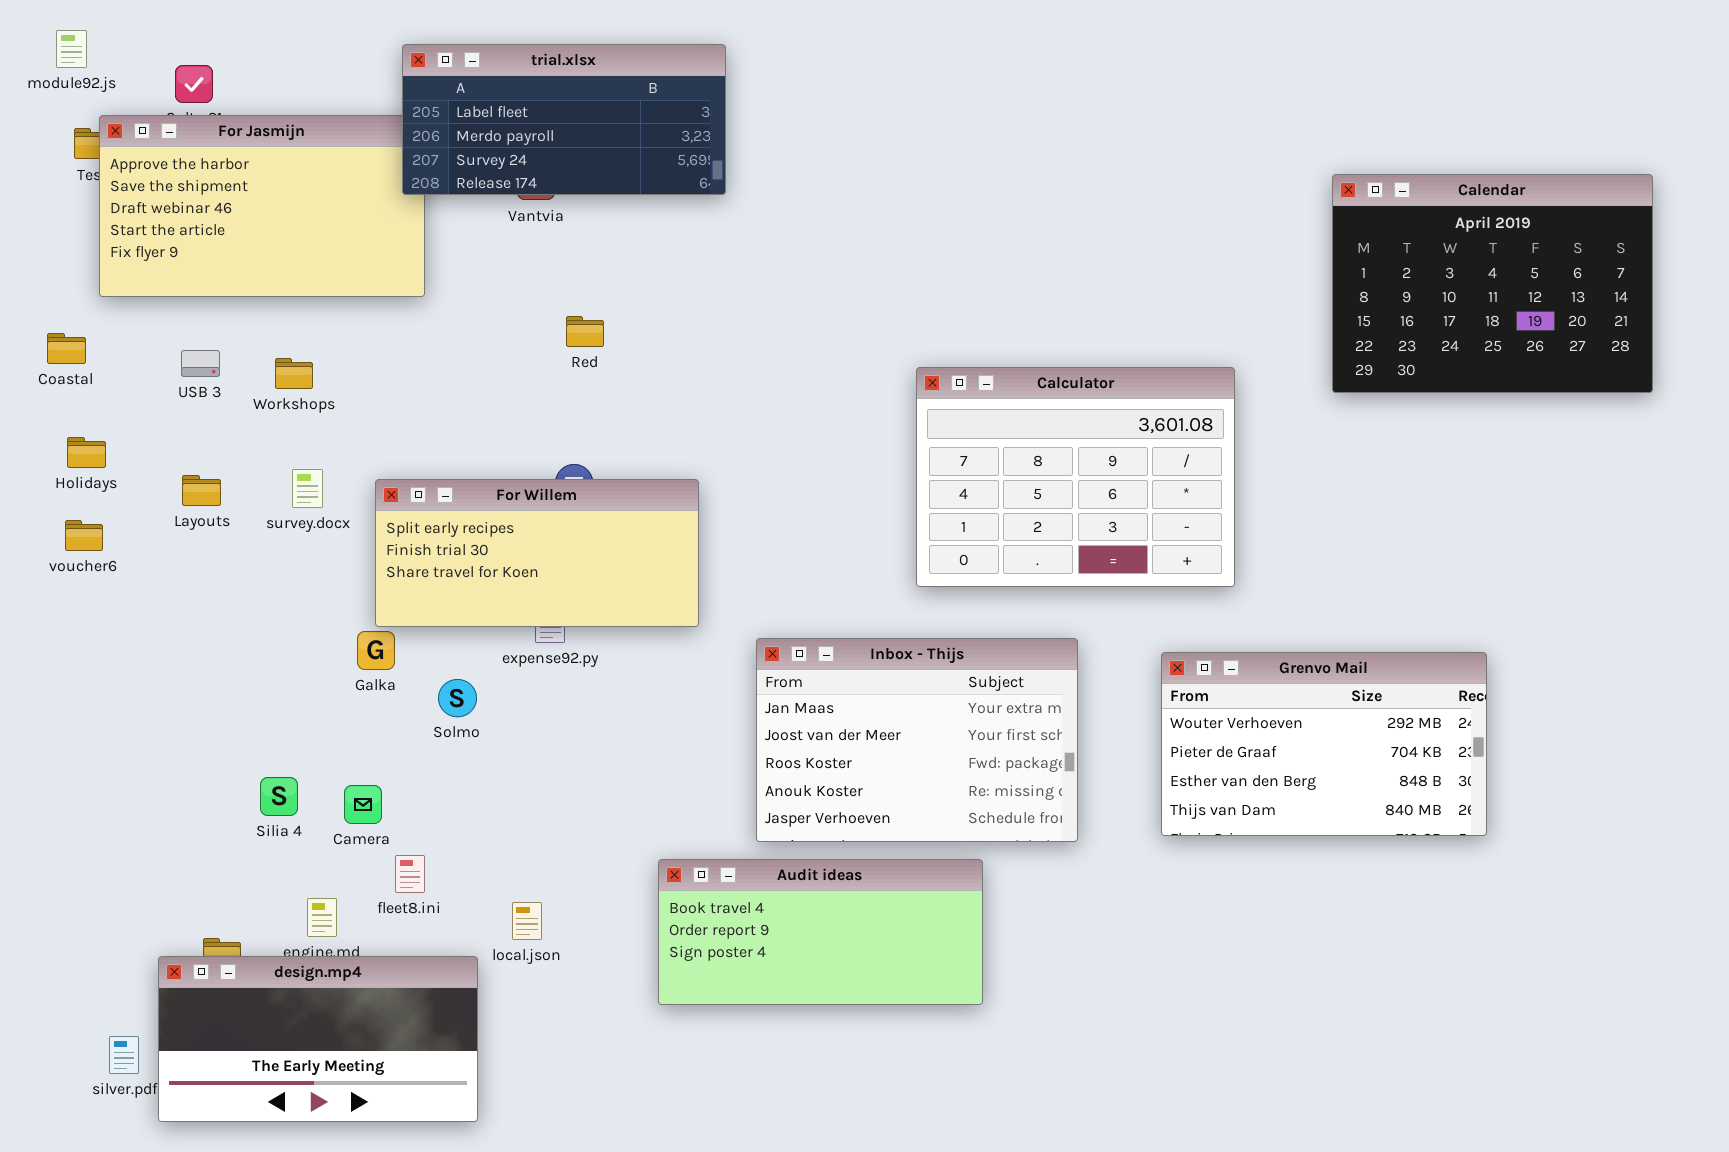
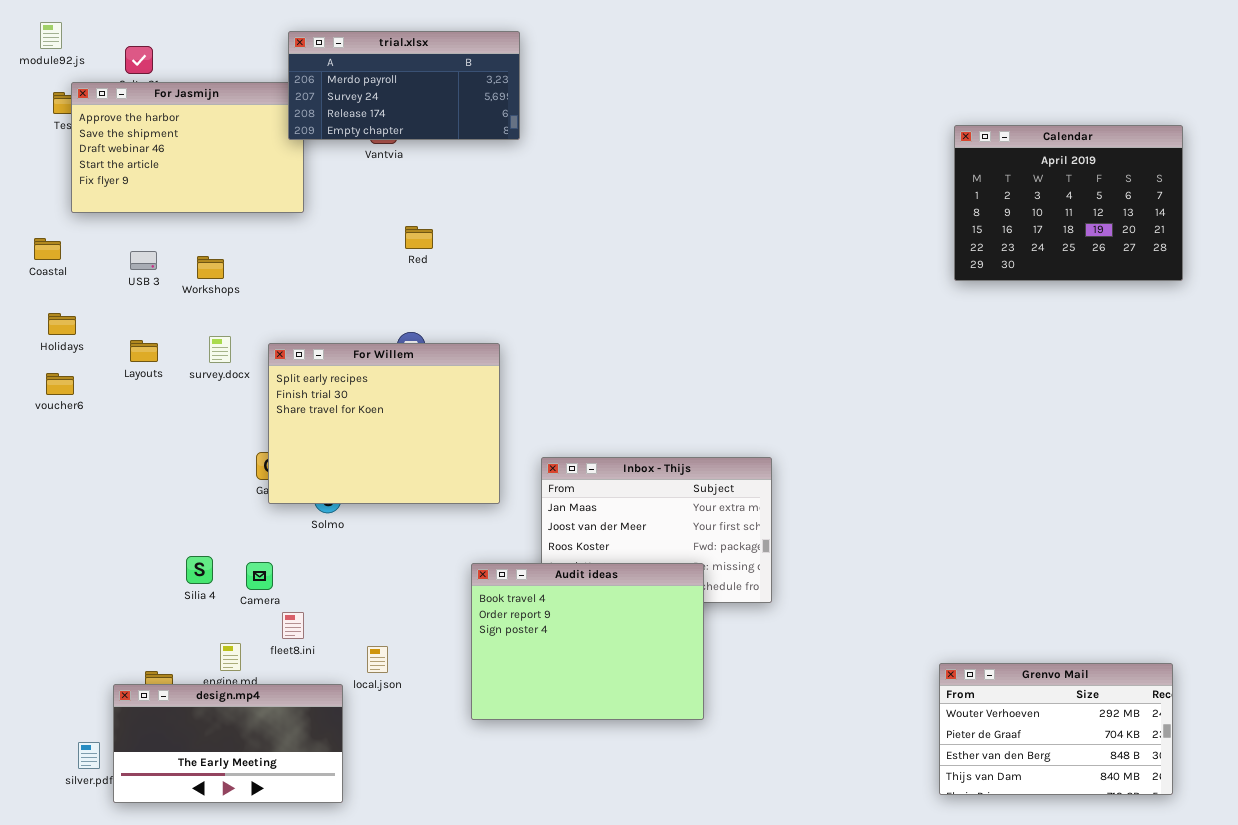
trial.xlsx: [402,44,726,195] -> [288,31,520,140], scrolled down 1 row
Calculator: [916,367,1235,587] -> none, closed
For Willem: [375,479,699,627] -> [268,343,500,504], resized
Grenvo Mail: [1161,652,1487,836] -> [939,663,1173,795], moved
Audit ideas: [658,859,983,1005] -> [471,563,704,720], resized

